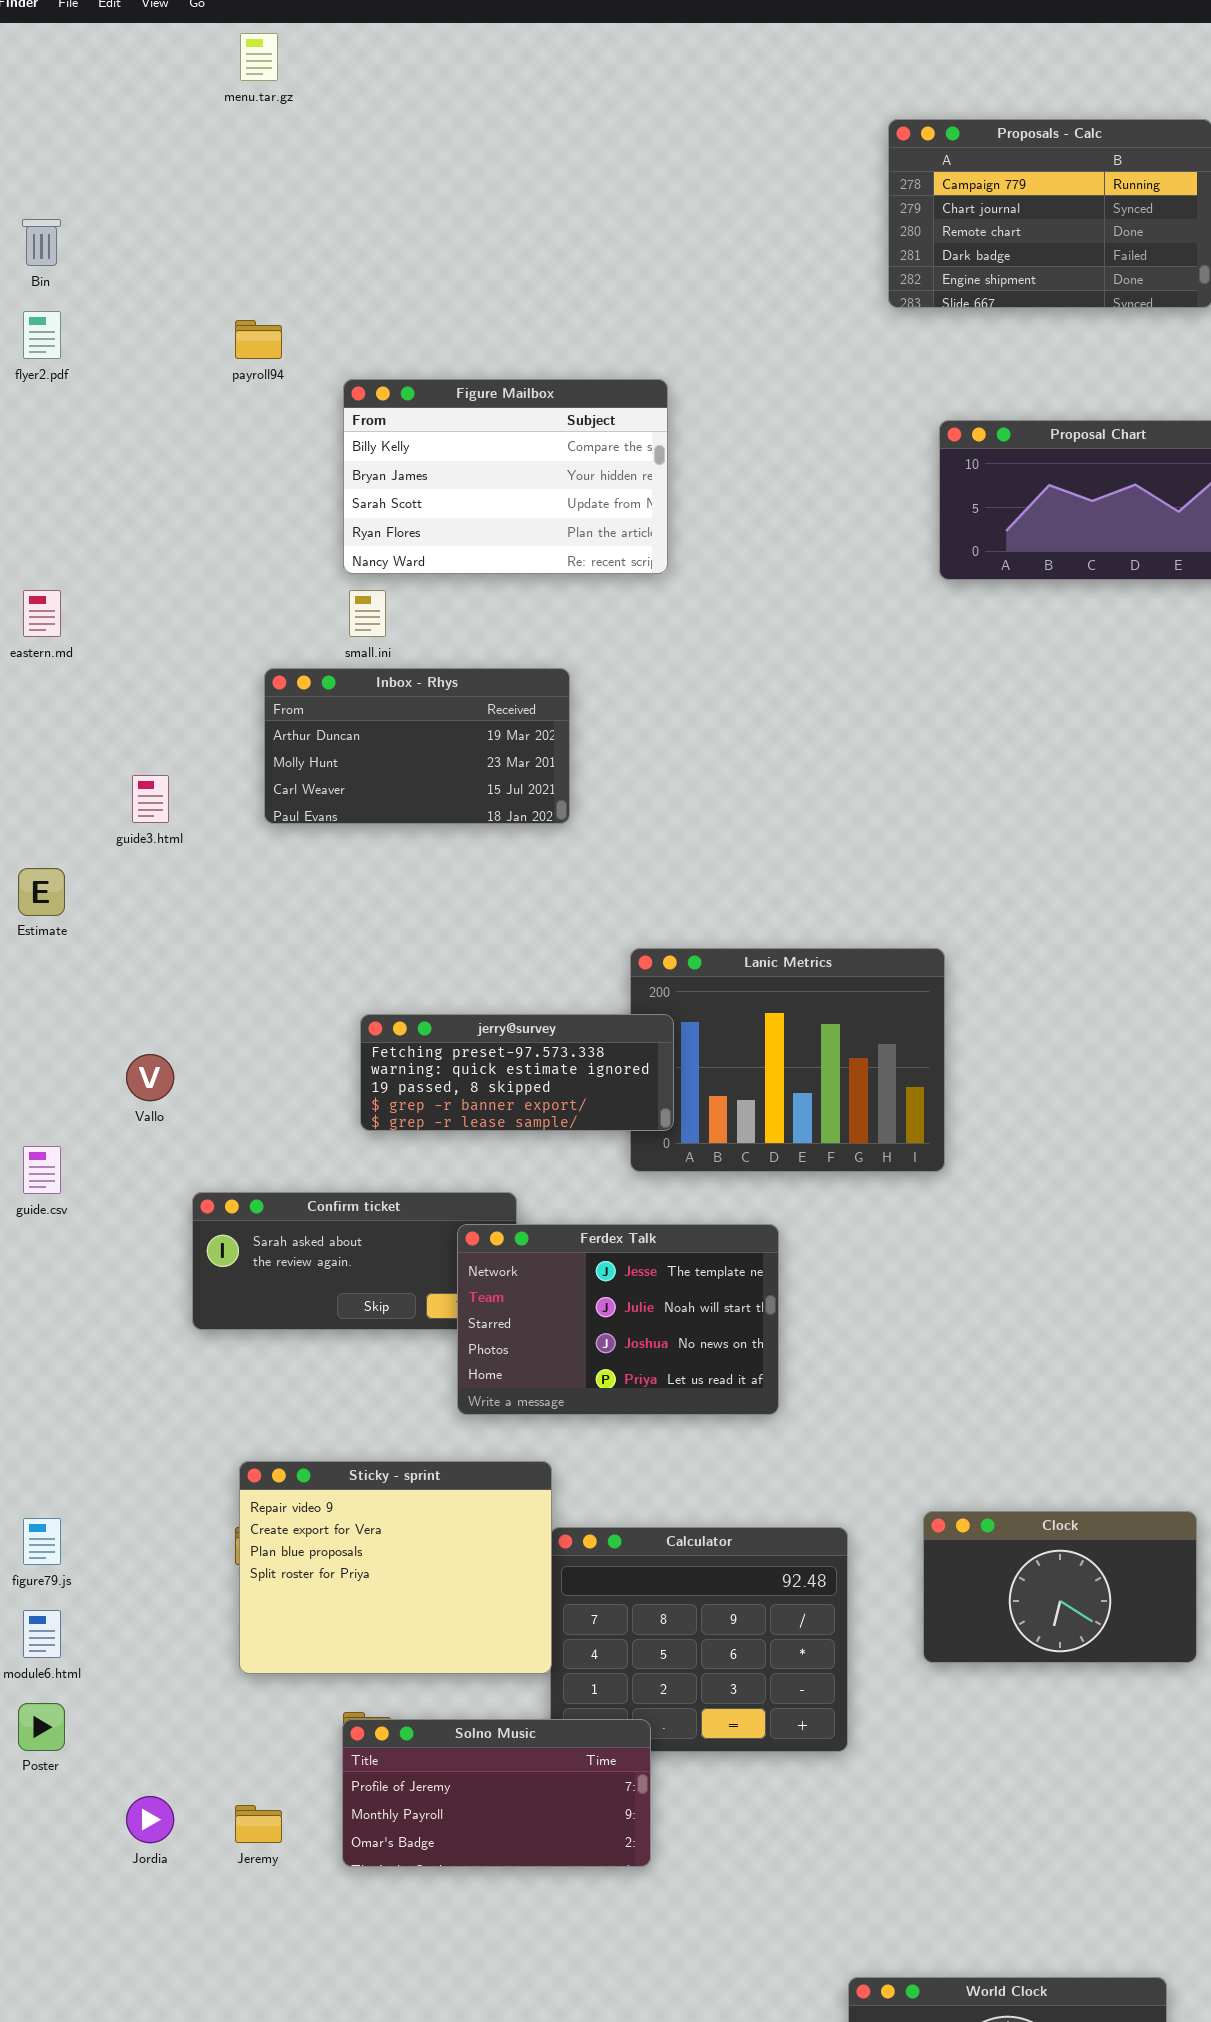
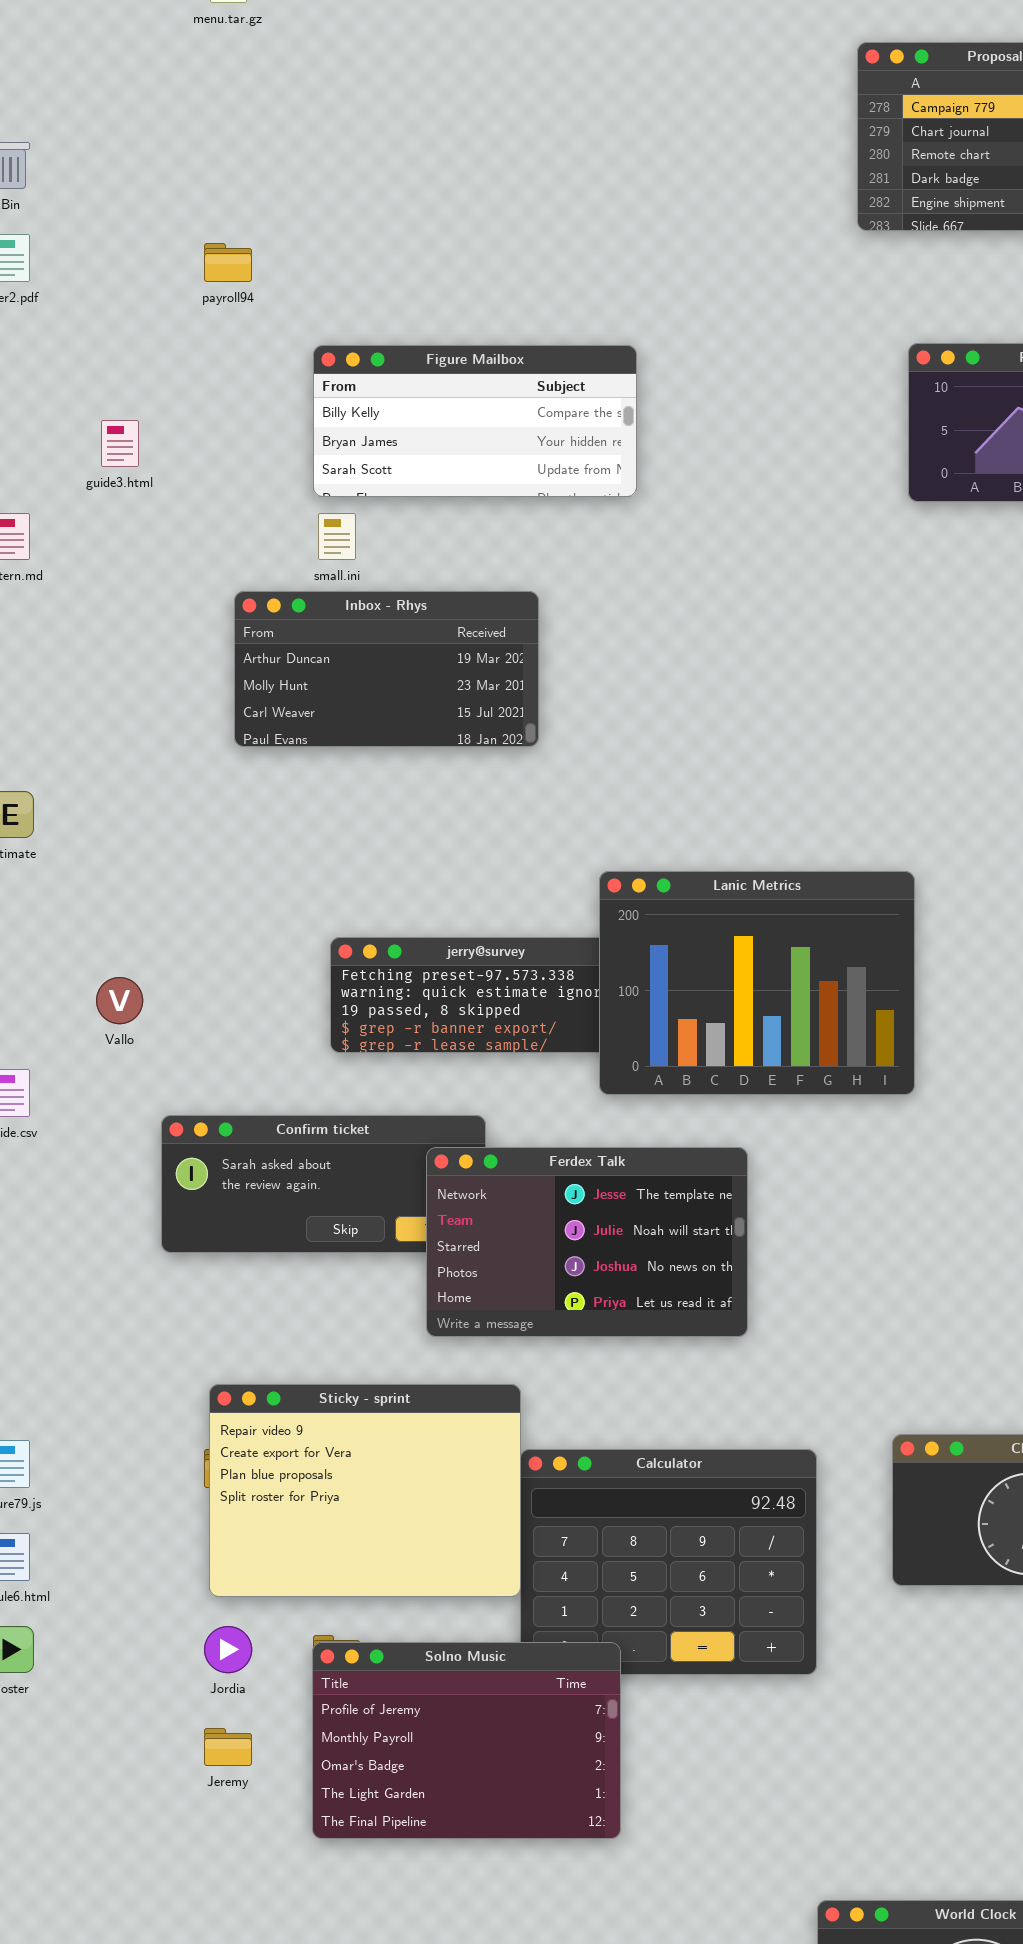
Figure Mailbox: [343,379,668,574] -> [313,345,637,497], resized
guide3.html: [132,775,169,823] -> [101,420,139,467], moved
Lanic Metrics: [630,948,945,1172] -> [599,871,915,1095], raised
Solno Music: [342,1719,651,1867] -> [312,1642,621,1839], resized
Jordia: [126,1796,174,1843] -> [204,1626,252,1673], moved

